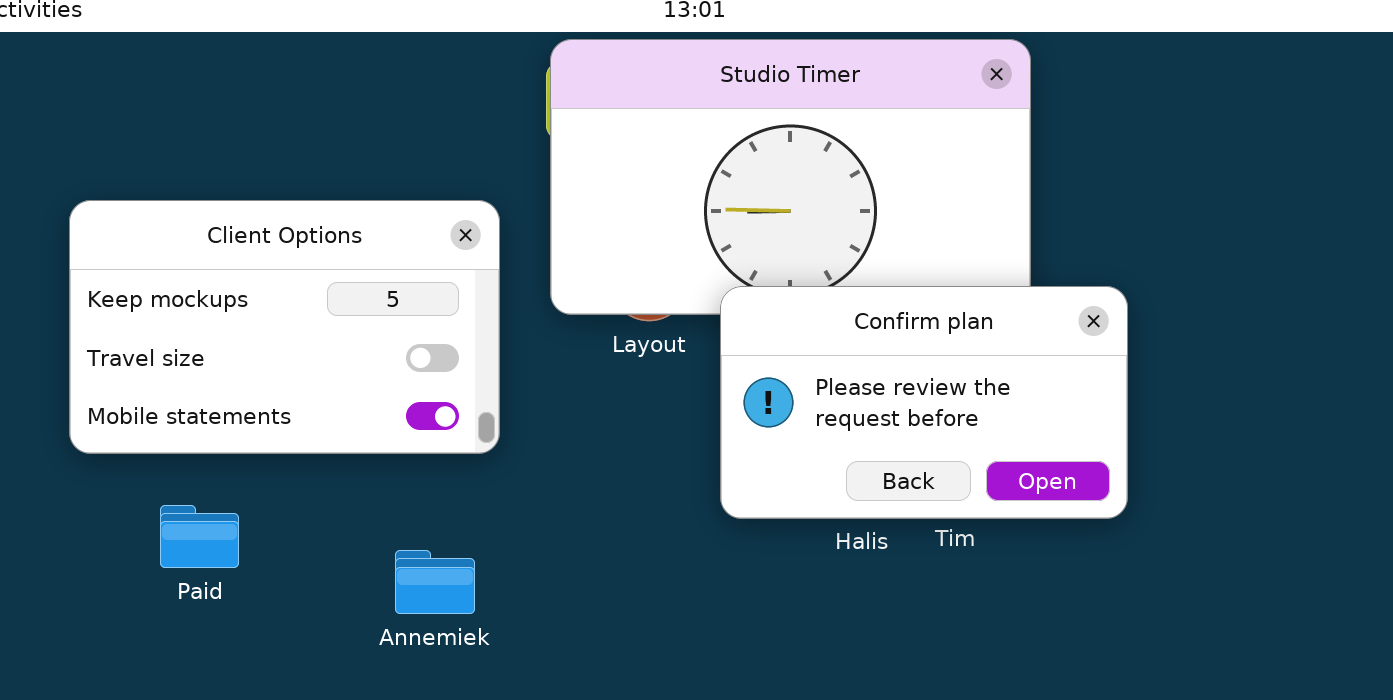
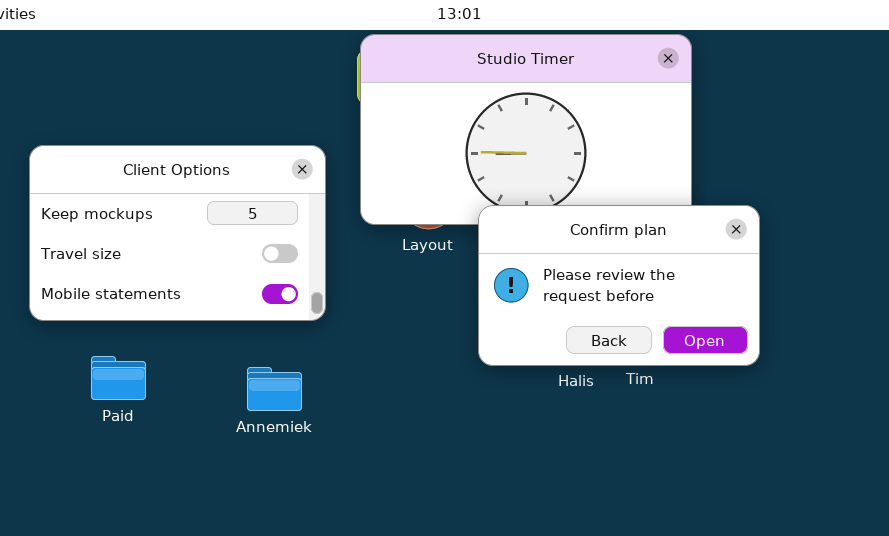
Annemiek: [395,550,475,614] -> [247,367,302,411], moved

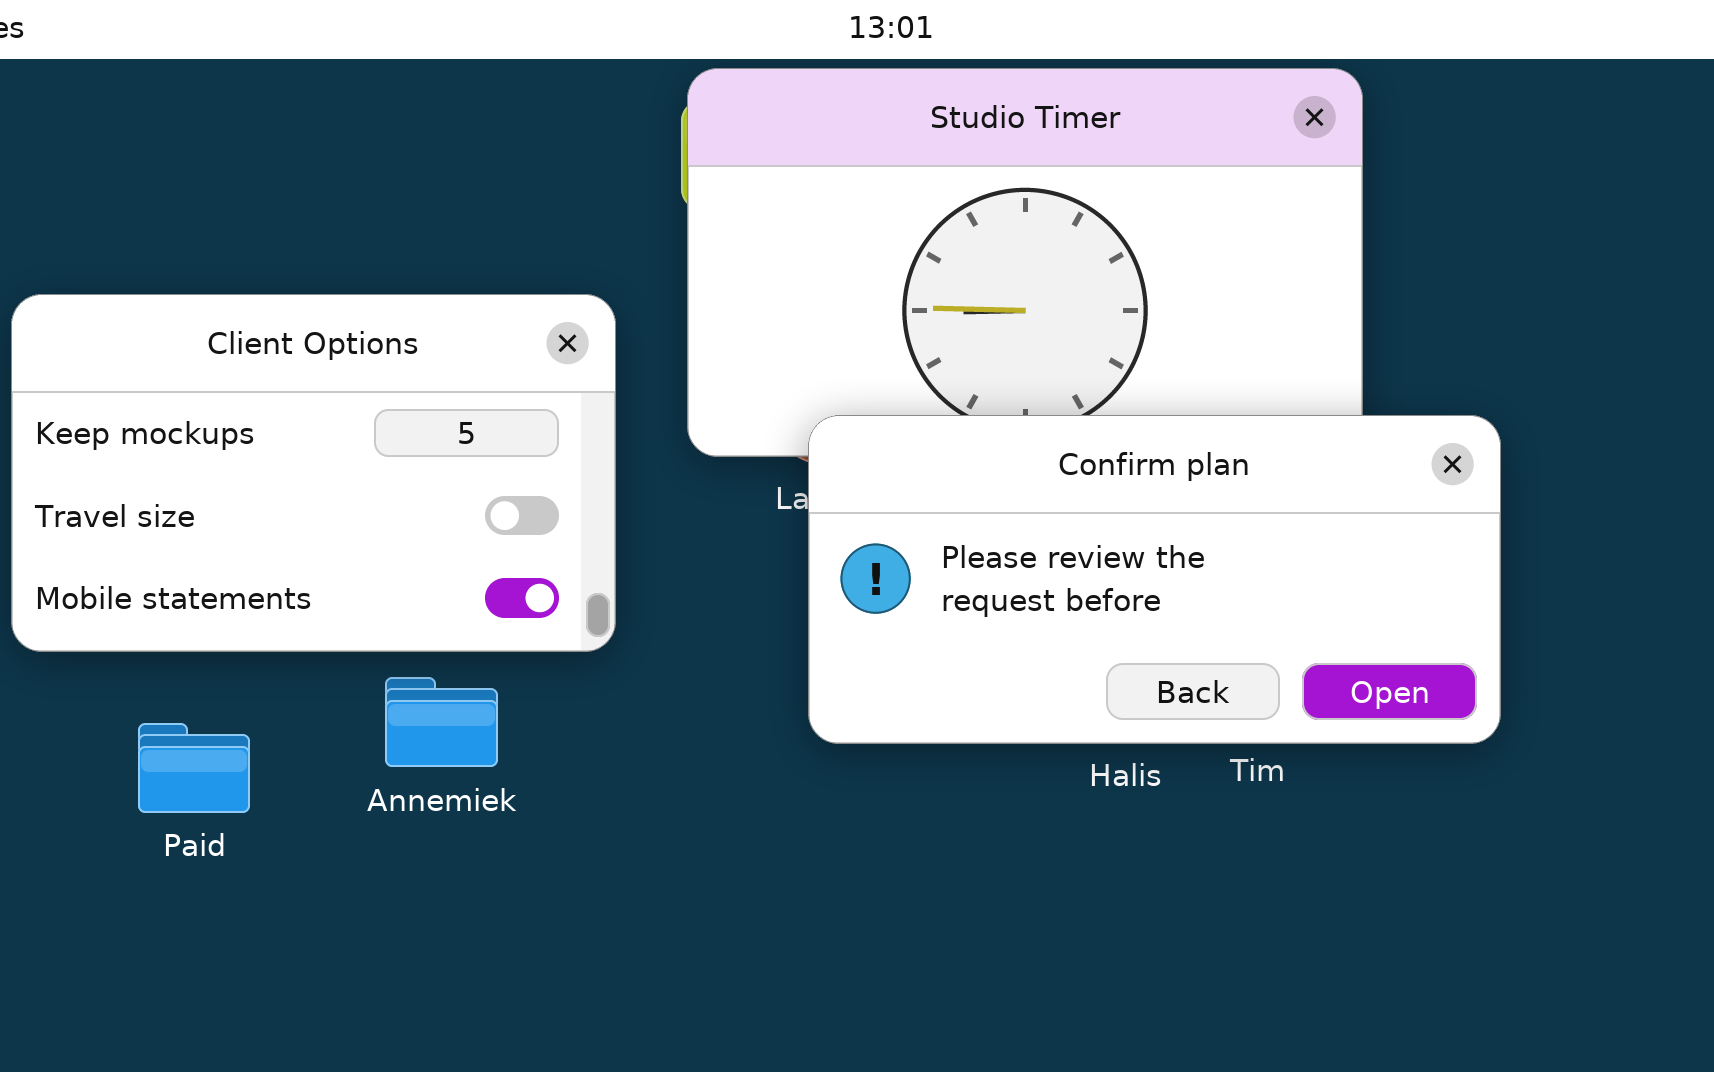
Confirm plan: [478,205,760,366] -> [808,415,1501,744], resized
Annemiek: [247,367,302,411] -> [385,677,498,767], moved

